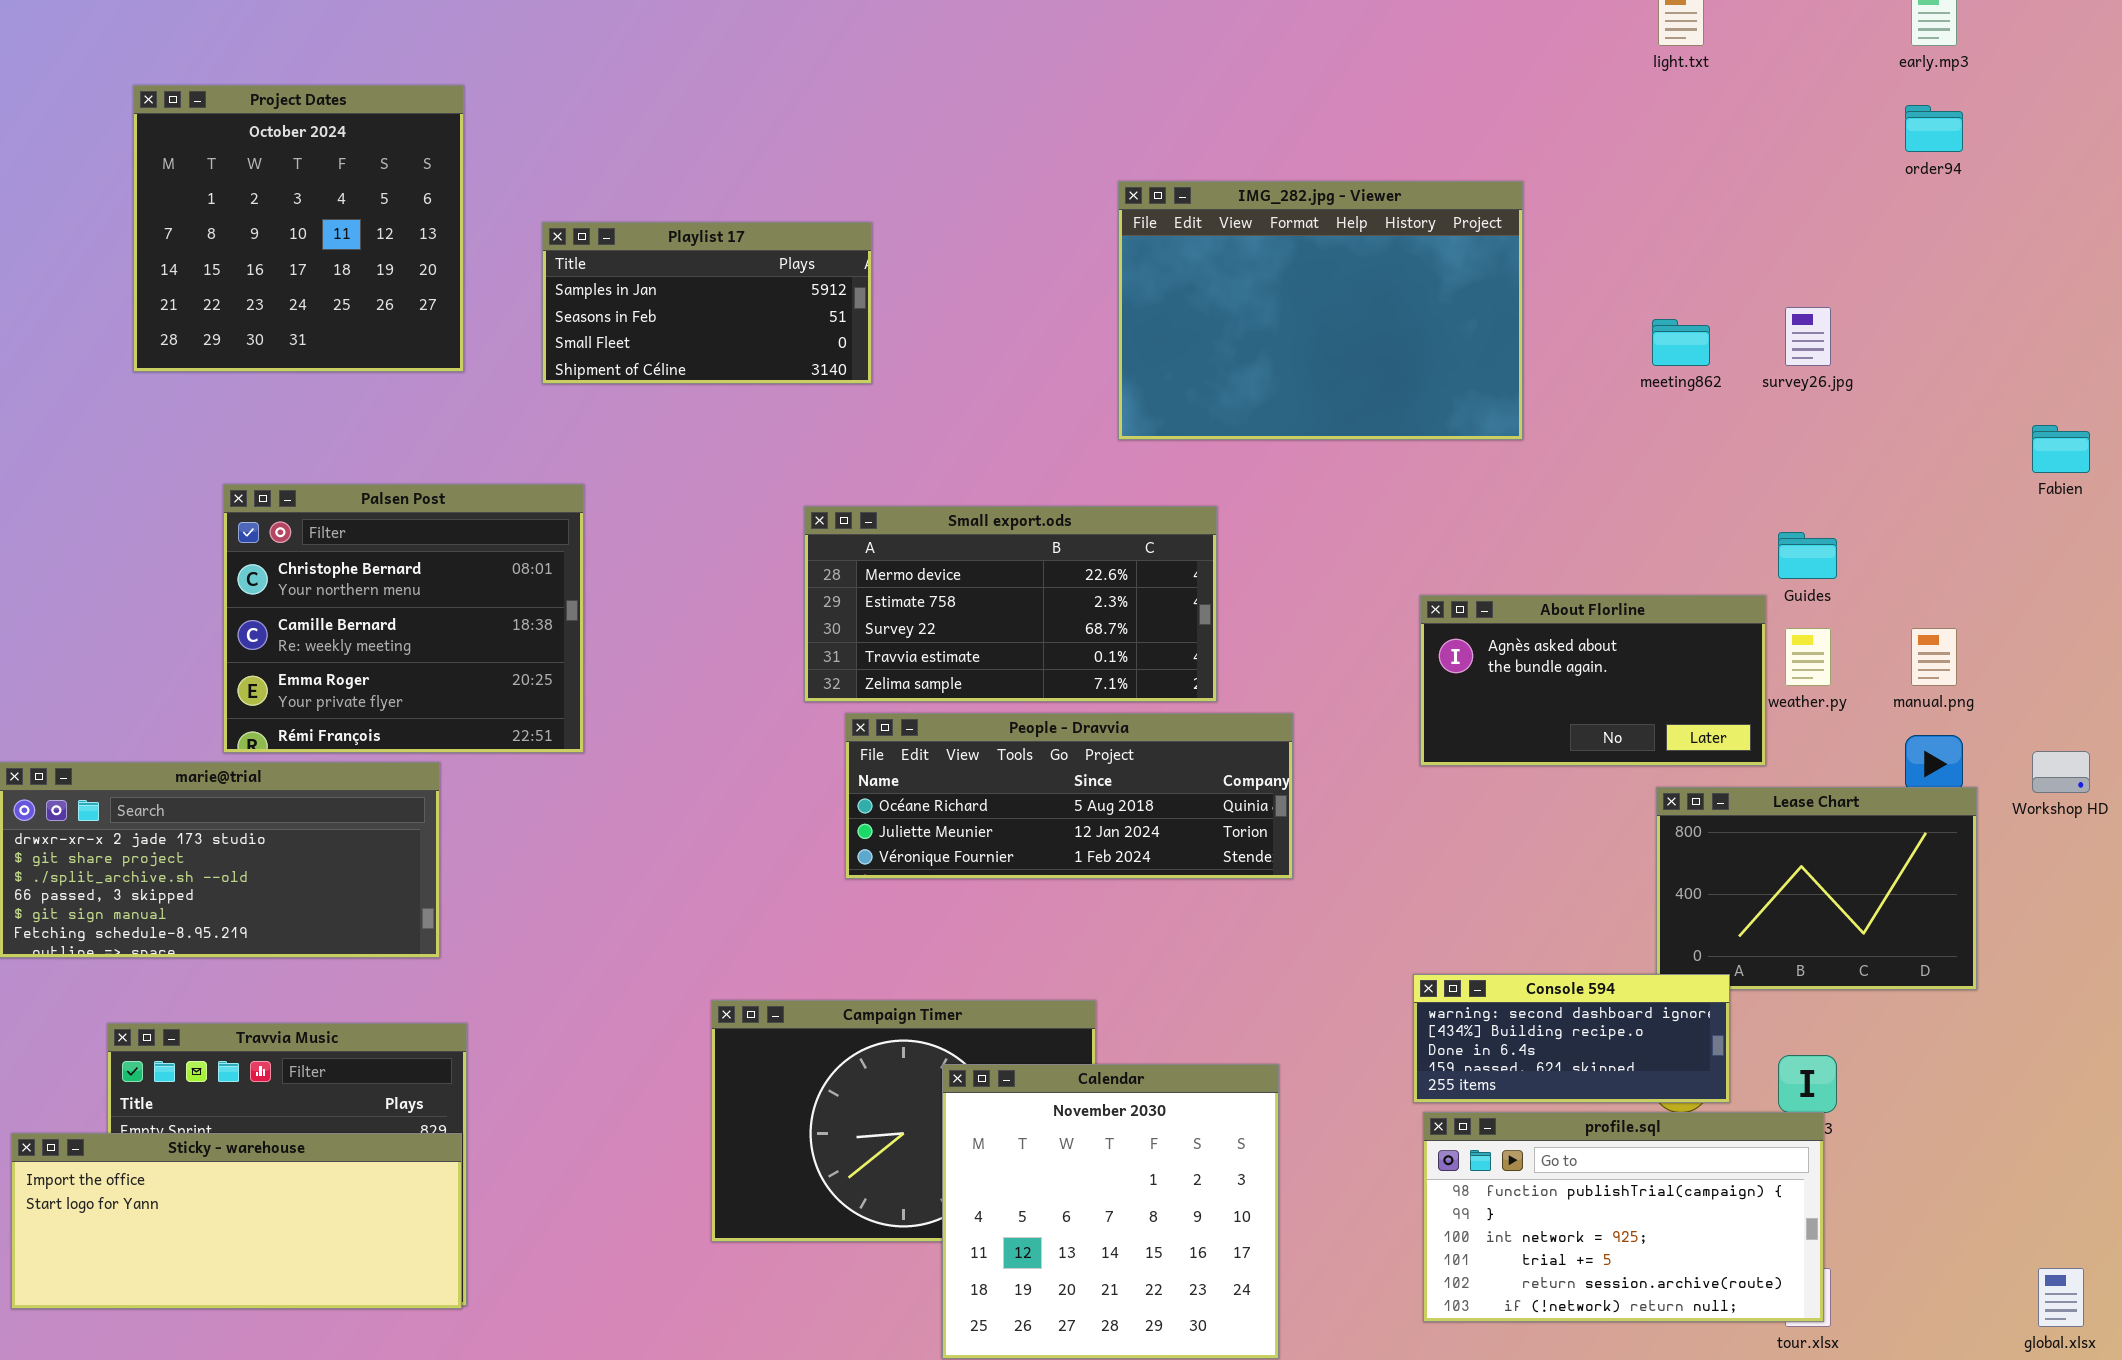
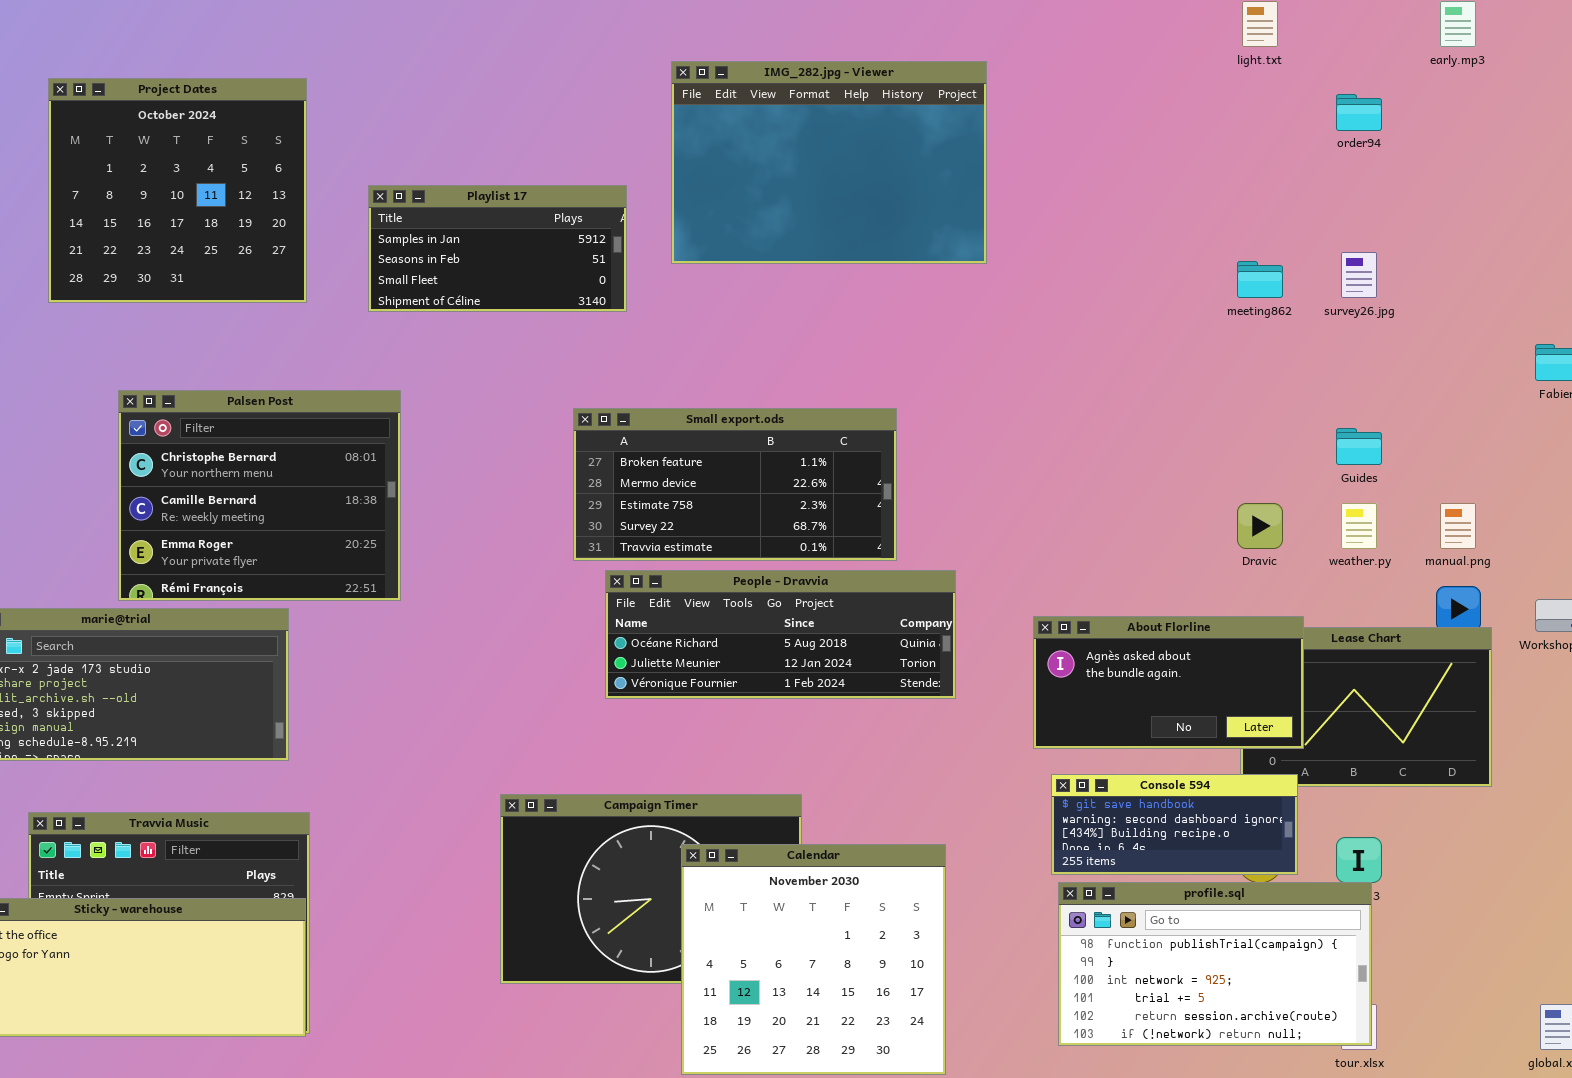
order94: [1905,105,1963,152] -> [1336,94,1382,131], moved
IMG_282.jpg - Viewer: [1118,181,1523,440] -> [671,61,987,264], moved
Small export.ods: [804,506,1217,702] -> [573,408,897,561], scrolled up 1 row
About Florline: [1420,595,1766,766] -> [1033,616,1304,749], moved
Console 594: [1413,974,1730,1103] -> [1051,774,1298,875], scrolled up 1 row

